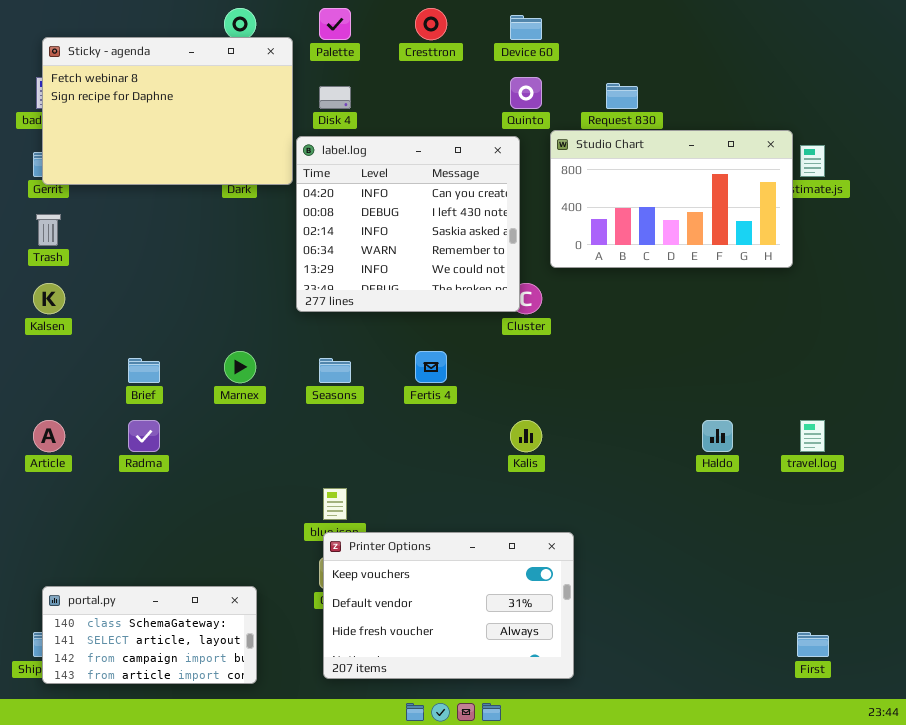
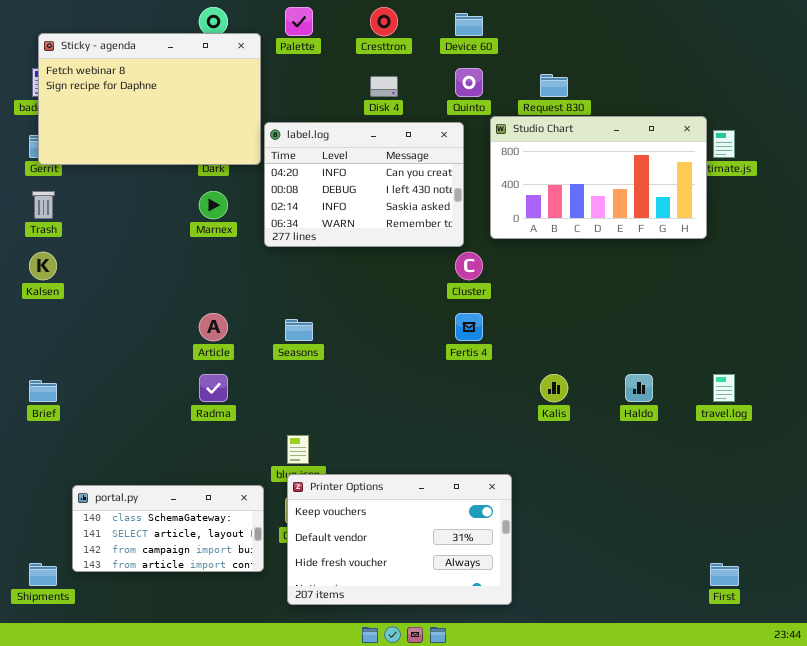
Disk 4: [319,86,351,109] -> [370,76,398,97], moved
label.log: [296,136,520,312] -> [264,122,464,247], resized
Marnex: [224,351,256,383] -> [199,191,228,219], moved
Fertis 4: [415,351,447,383] -> [455,313,483,341], moved
Brief: [128,358,160,383] -> [29,380,57,402], moved
Article: [33,420,65,452] -> [199,313,228,341], moved
Radma: [128,420,160,452] -> [199,374,228,402], moved
Kalis: [510,420,542,452] -> [540,374,568,402], moved
portal.py: [42,586,257,684] -> [72,485,264,572], moved

